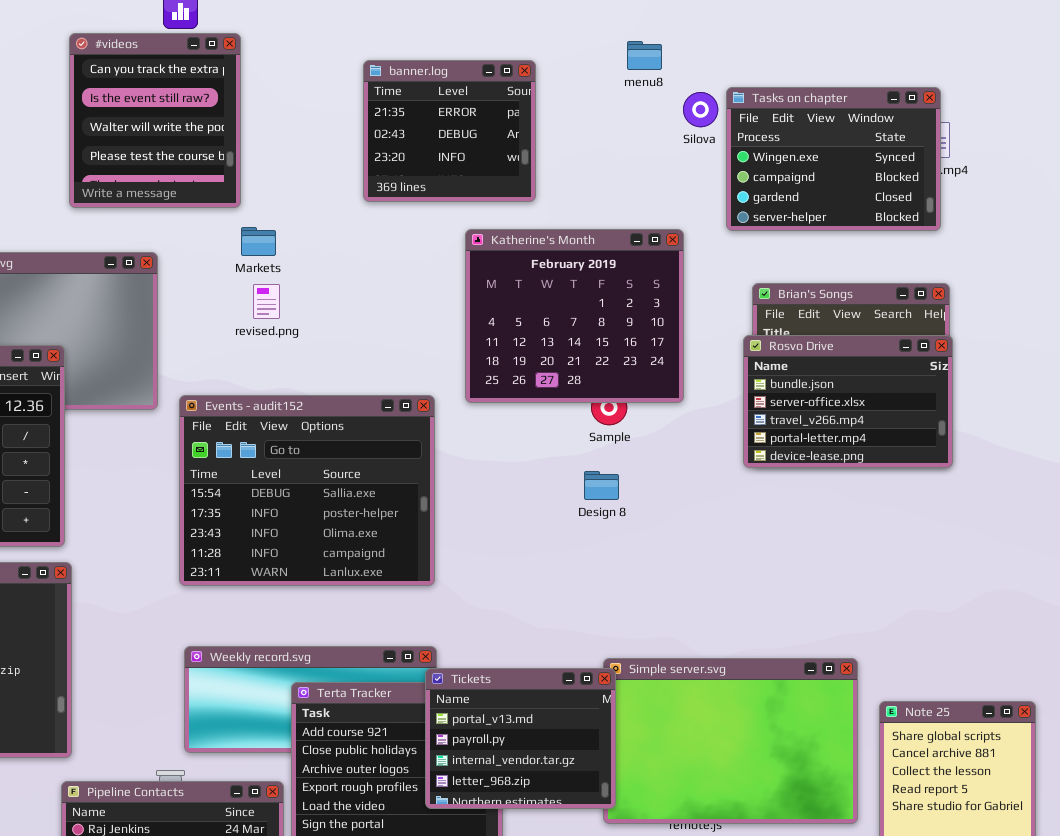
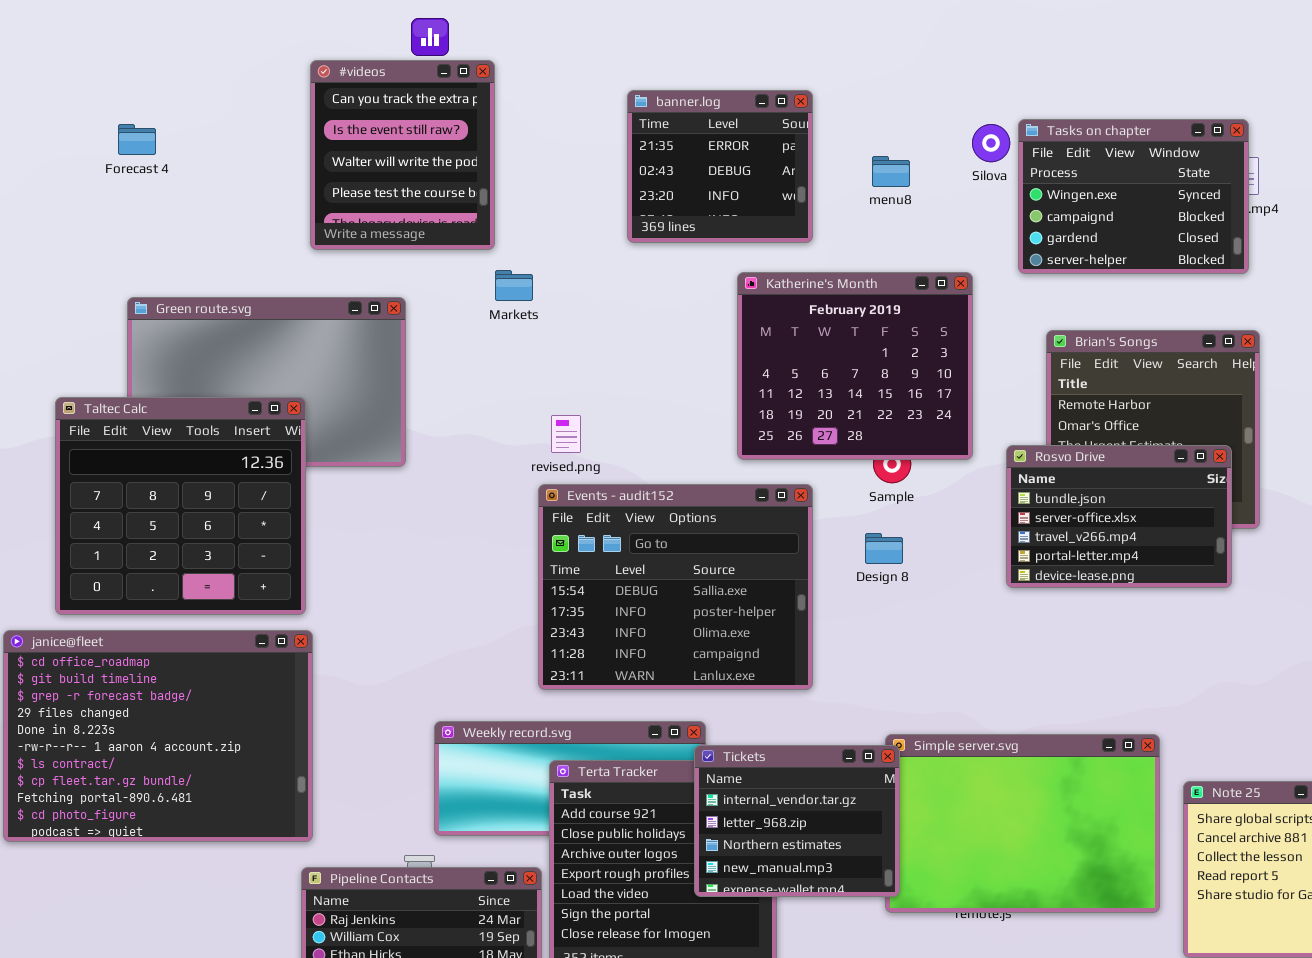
menu8: [627,41,662,70] -> [872,156,910,187], moved
revised.png: [253,284,280,319] -> [551,415,581,453], moved
Rosvo Drive: [743,335,953,468] -> [1006,445,1232,588], moved
Events - audit152: [179,395,435,586] -> [538,484,813,690], moved
Tickets: [425,668,616,809] -> [694,745,900,897], scrolled down 2 rows

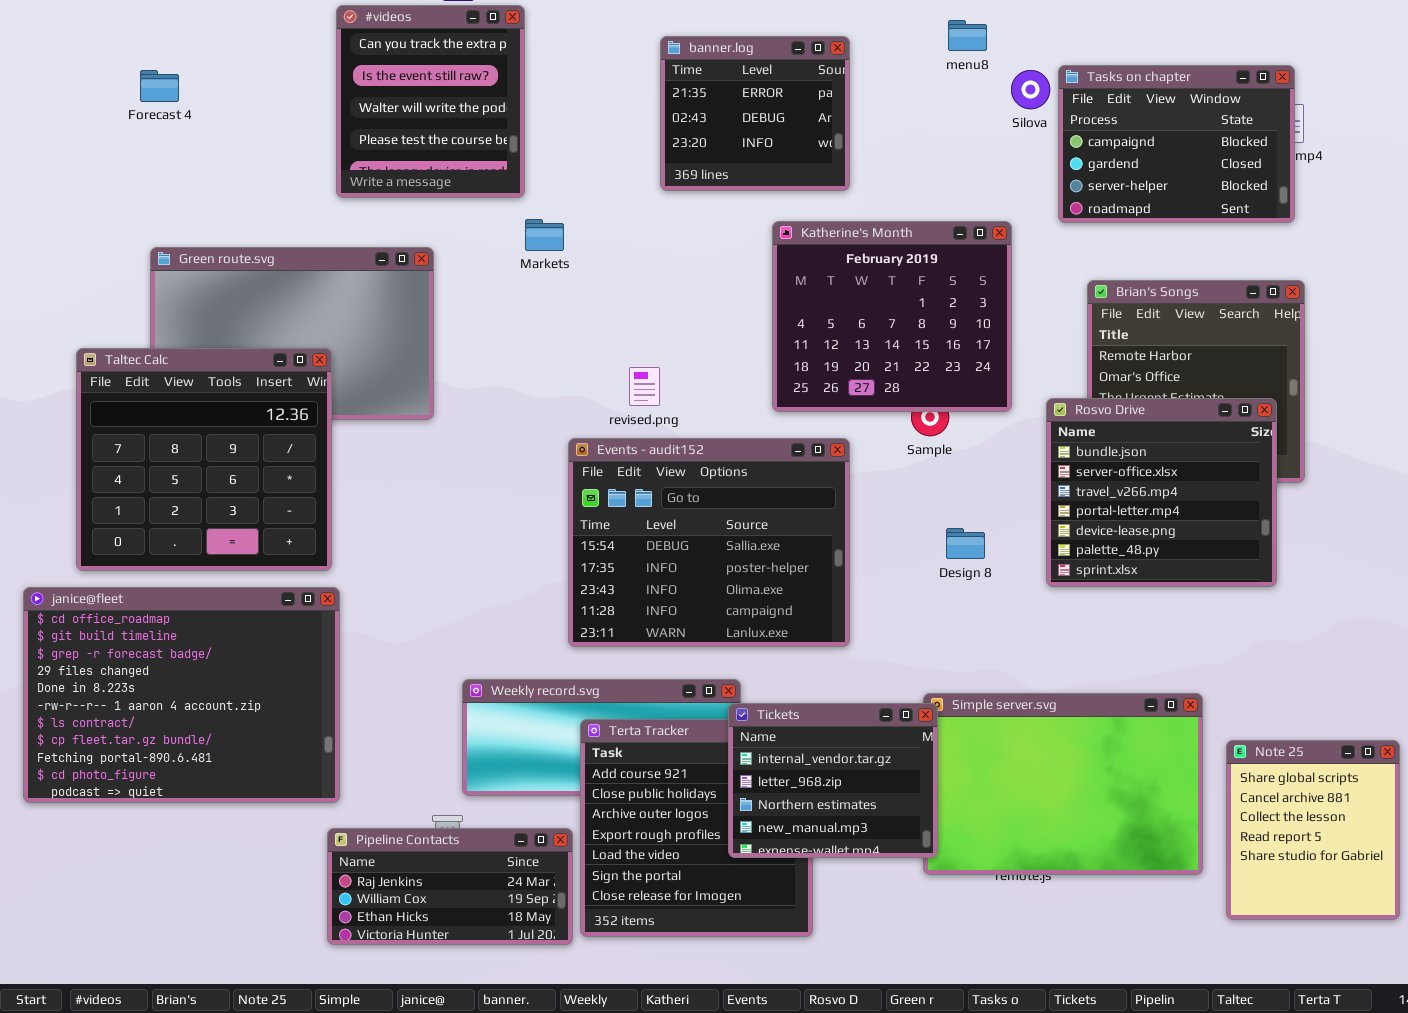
Tasks on chapter: [1018,119,1249,274] -> [1058,65,1295,223], scrolled down 1 row
menu8: [872,156,910,187] -> [948,20,987,51], moved
revised.png: [551,415,581,453] -> [629,367,660,406], moved
Rosvo Drive: [1006,445,1232,588] -> [1046,398,1277,587], resized
Design 8: [865,533,903,564] -> [946,528,985,559], moved

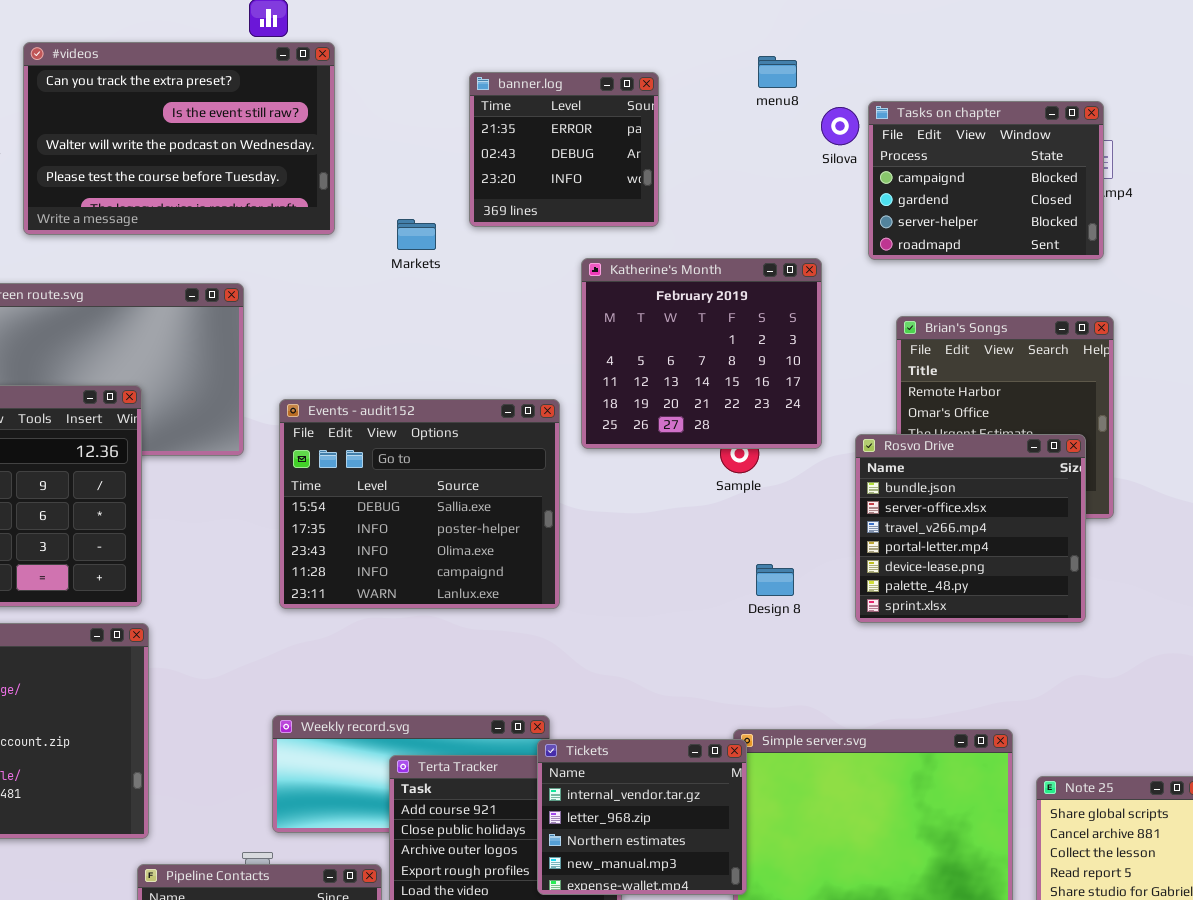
#videos: [336,5,525,198] -> [23,42,335,235], resized
Markets: [525,219,564,251] -> [397,219,436,250], moved
Events - audit152: [568,438,850,647] -> [279,399,560,609], moved

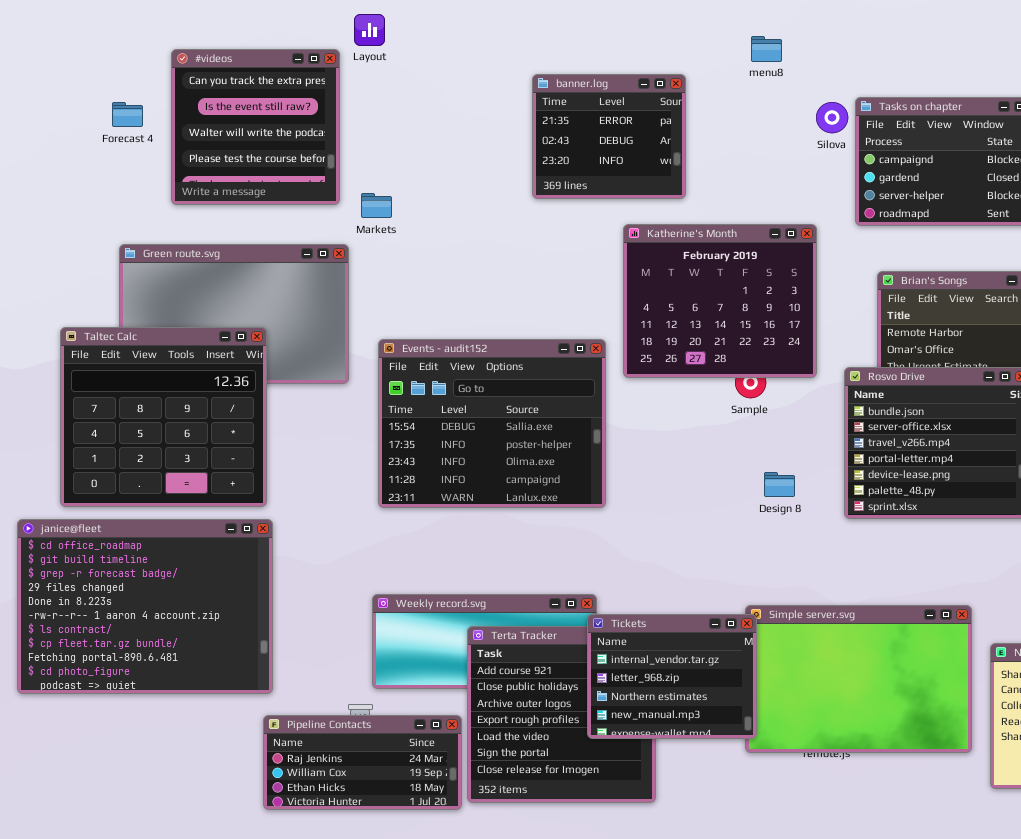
#videos: [23,42,335,235] -> [171,49,340,205], resized
menu8: [758,56,797,88] -> [751,36,782,62], moved
Markets: [397,219,436,250] -> [361,193,392,218], moved

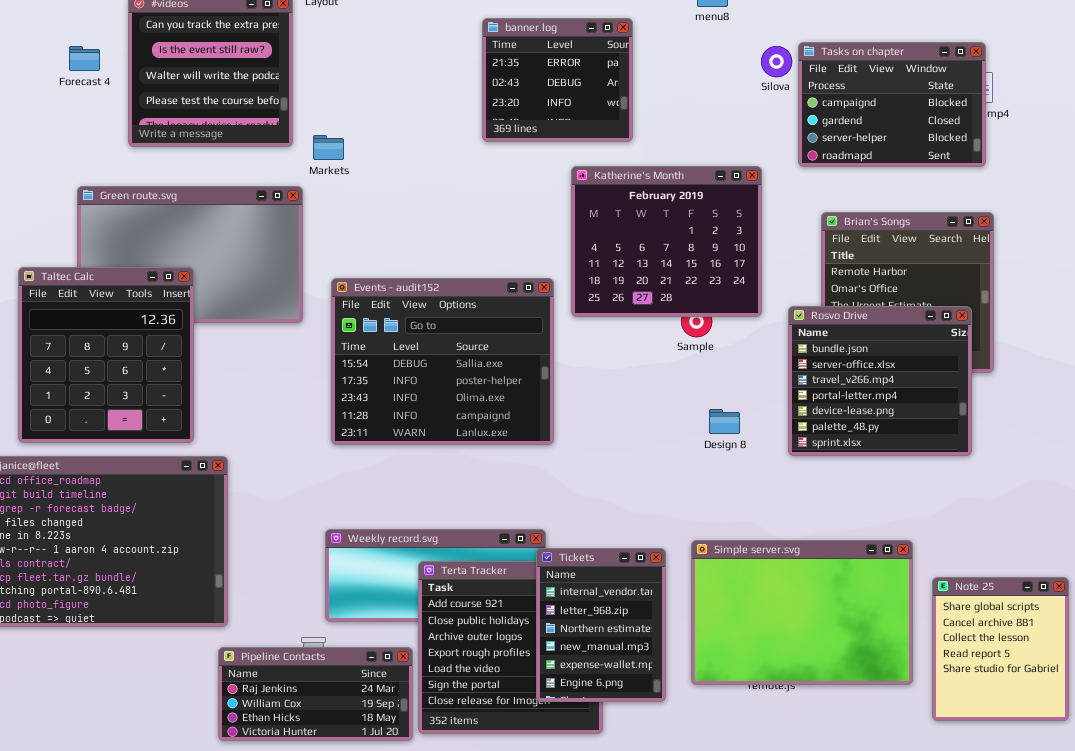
Taltec Calc: [60,327,267,507] -> [18,267,194,443], resized
Tickets: [587,614,757,739] -> [536,548,666,702], resized

